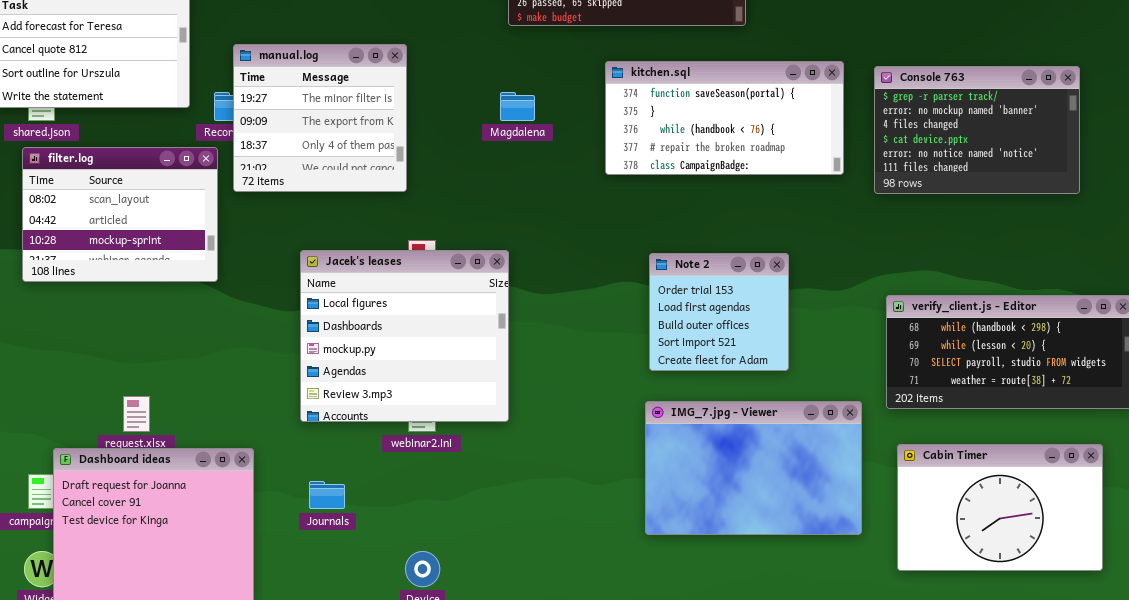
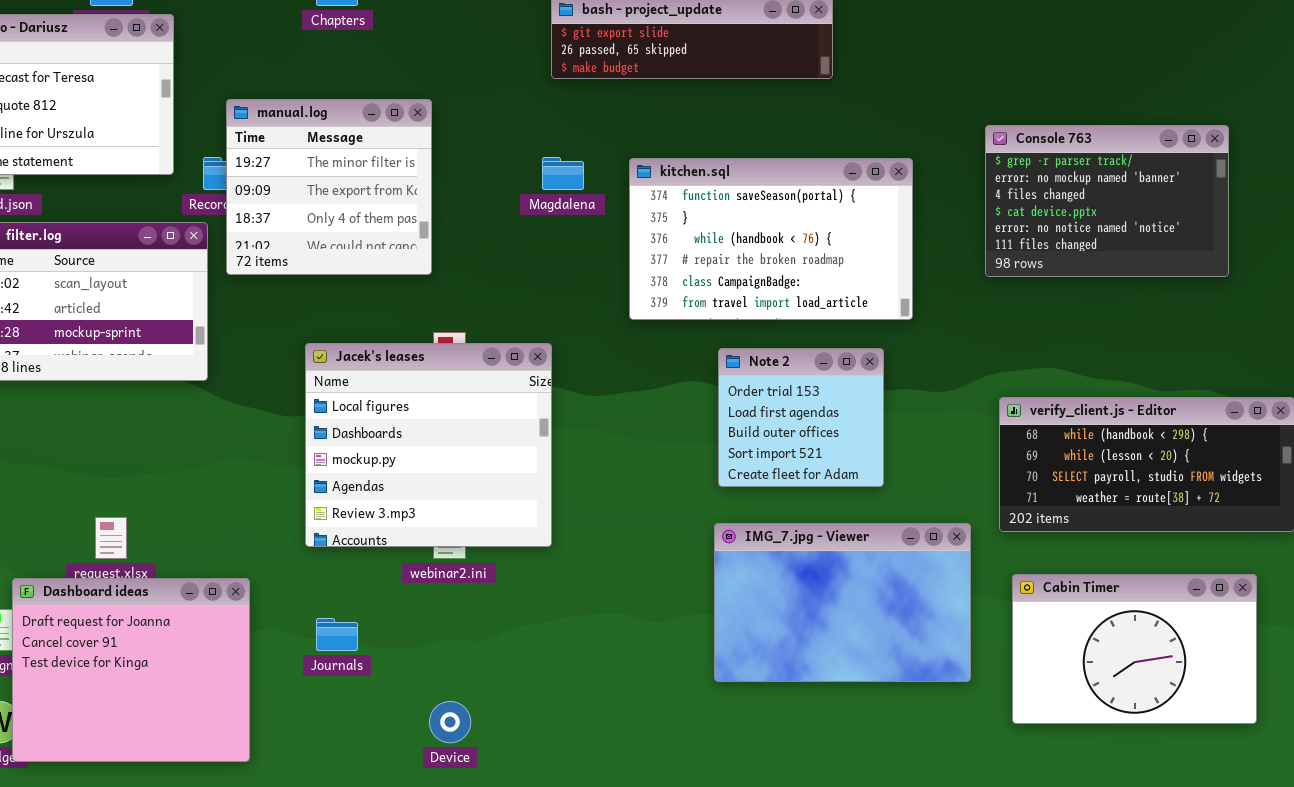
kitchen.sql: [605,61,844,175] -> [629,158,913,320], moved, resized

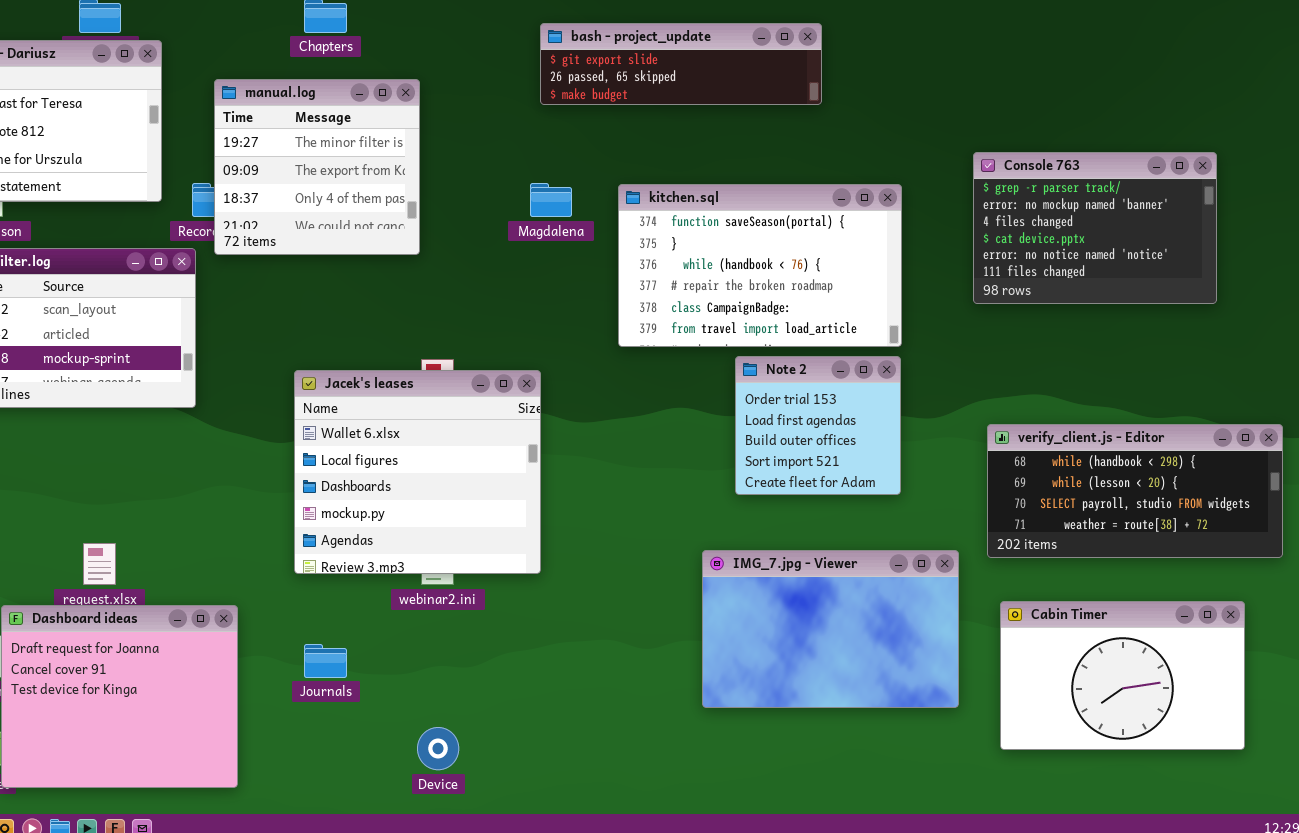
manual.log: [226,99,432,275] -> [214,79,420,255], moved
Jacek's leases: [305,343,552,547] -> [294,370,541,574], scrolled up 1 row
Note 2: [718,348,884,487] -> [735,356,901,495], moved

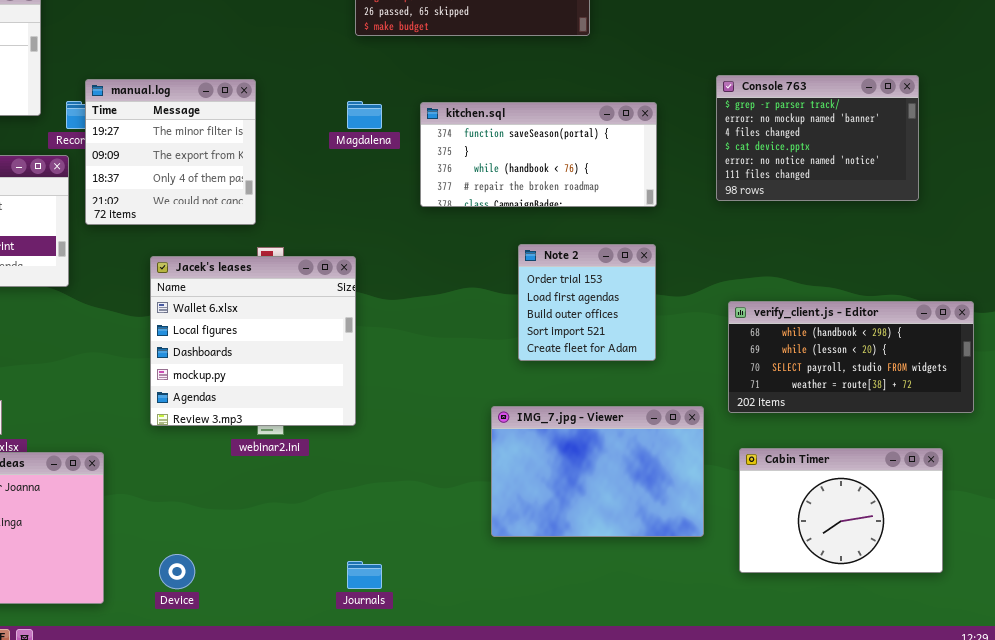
manual.log: [214,79,420,255] -> [85,79,256,225], moved
kitchen.sql: [618,184,902,347] -> [420,102,657,207], resized
Journals: [304,644,347,678] -> [347,561,382,589], moved
Device: [417,727,459,770] -> [159,554,195,589], moved

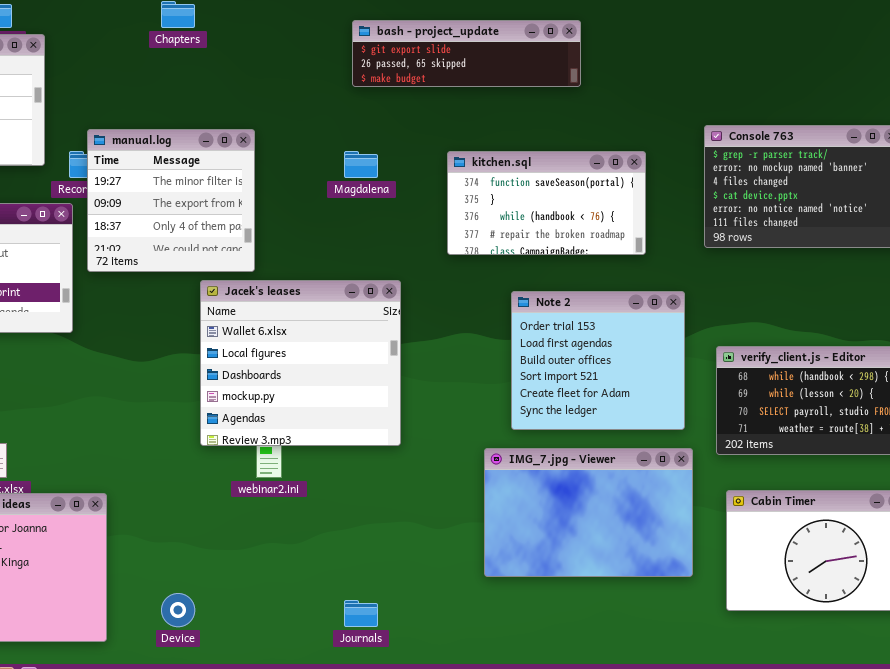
kitchen.sql: [420,102,657,207] -> [447,151,646,255], resized
Note 2: [518,244,656,361] -> [511,291,685,430], resized
Jacek's leases: [150,256,356,426] -> [200,280,401,446], moved

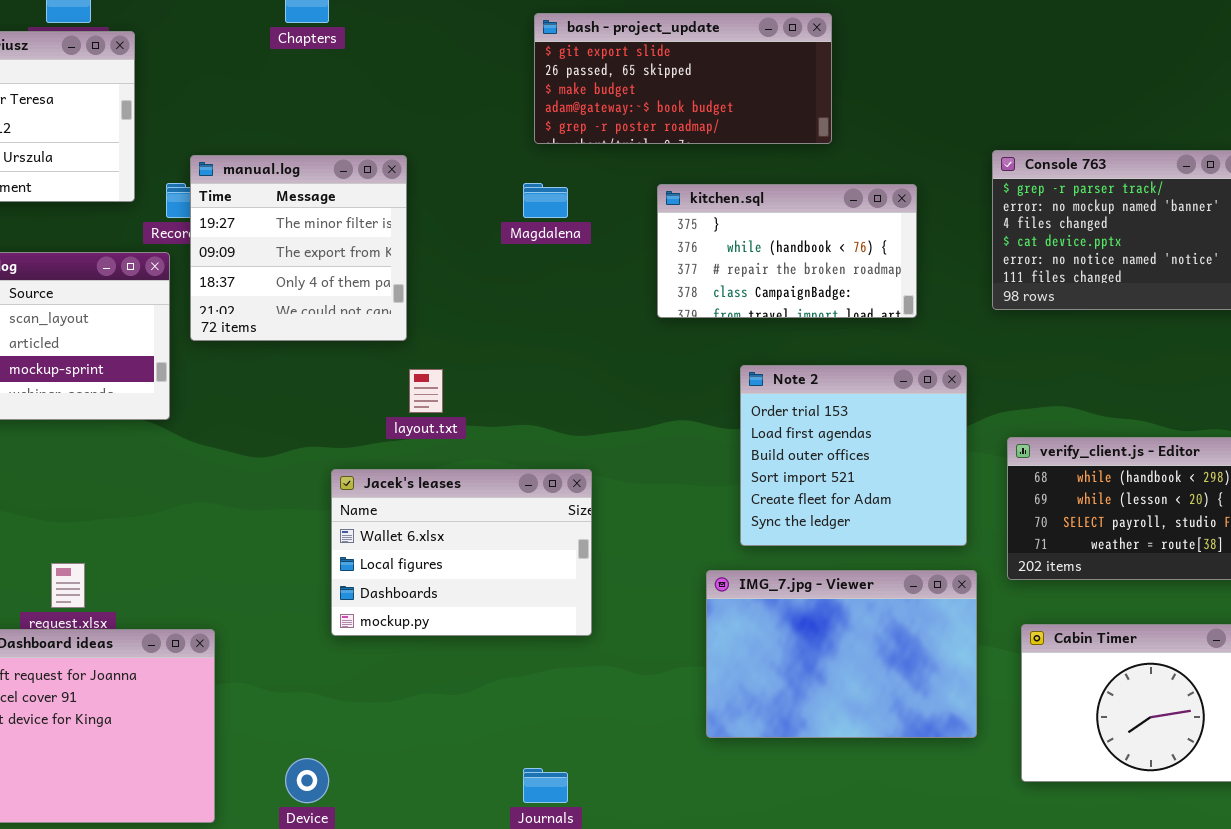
bash - project_update: [352,20,581,87] -> [534,13,832,144], resized
kitchen.sql: [447,151,646,255] -> [657,184,917,318], scrolled down 1 row
Jacek's leases: [200,280,401,446] -> [331,469,592,636], moved, resized

